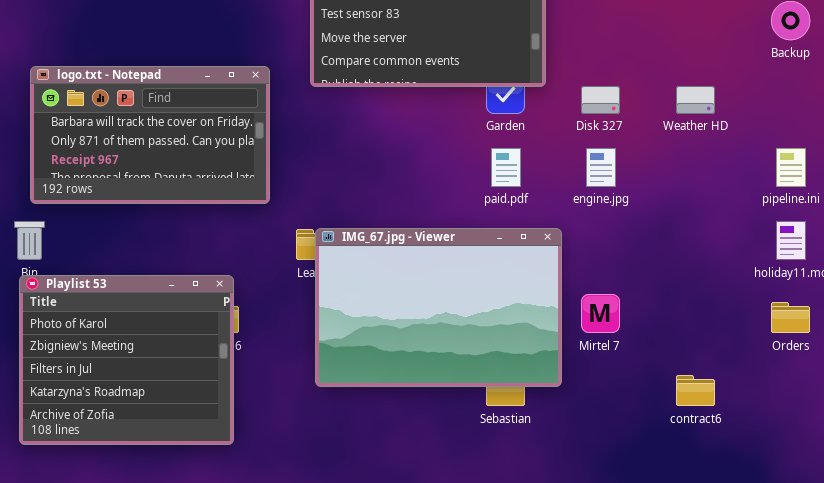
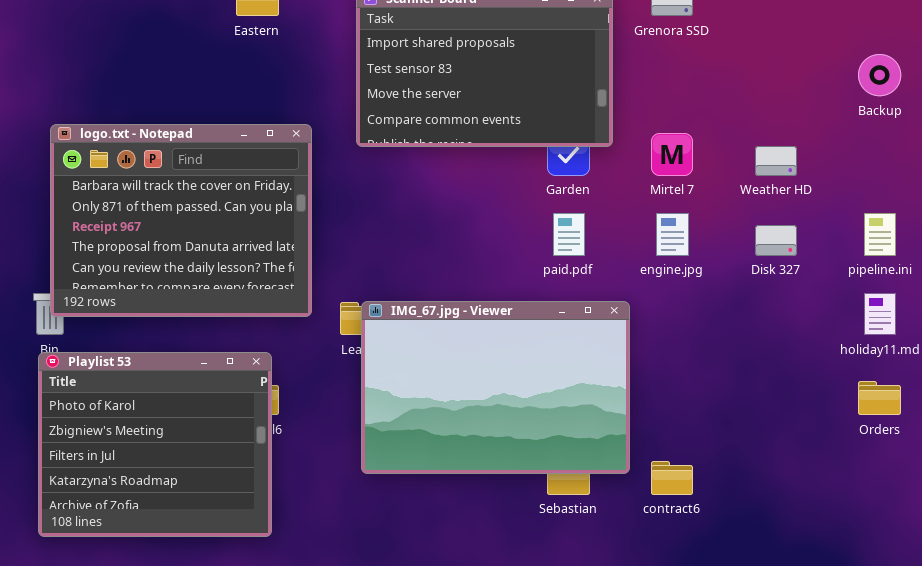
logo.txt - Notepad: [30,66,270,204] -> [50,124,312,317], resized
Disk 327: [581,86,620,114] -> [755,225,797,256], moved
Mirtel 7: [581,294,620,333] -> [651,133,693,176], moved
contract6: [676,375,715,406] -> [651,461,693,495], moved

